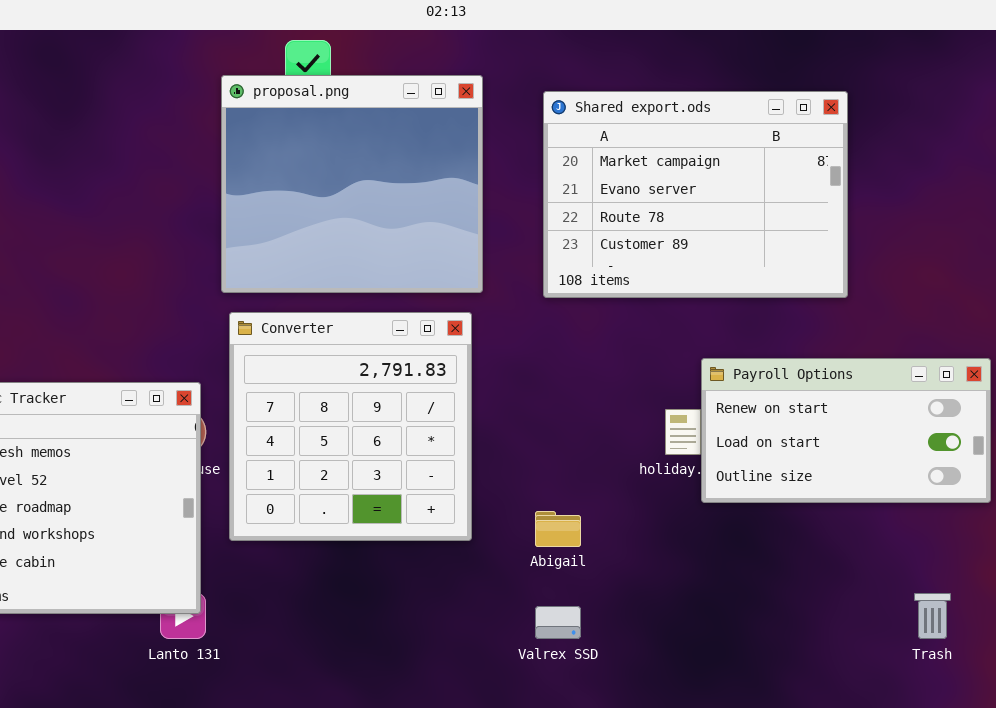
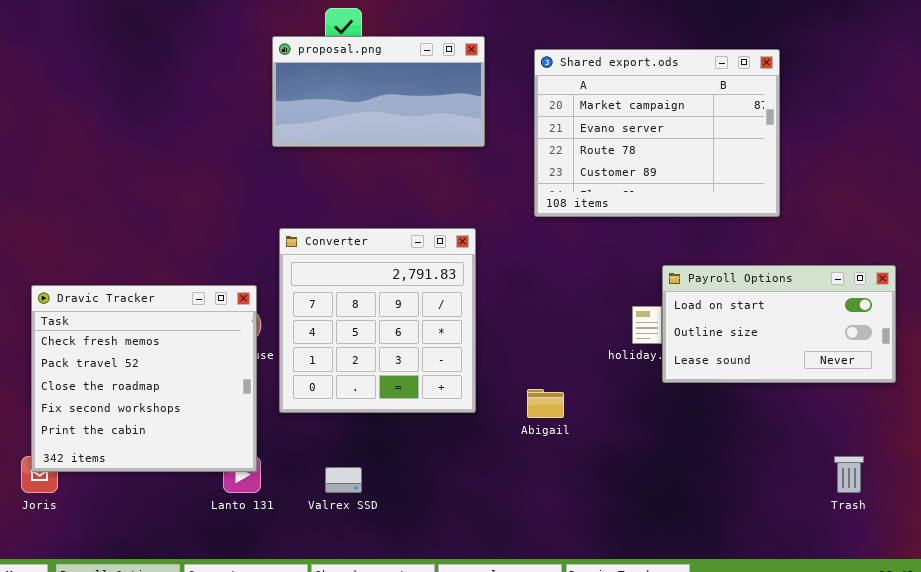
proposal.png: [221,75,483,293] -> [272,36,485,147], resized
Payroll Options: [701,358,991,503] -> [662,265,896,383], scrolled down 1 row
Valrex SSD: [535,606,581,639] -> [325,467,362,493], moved

